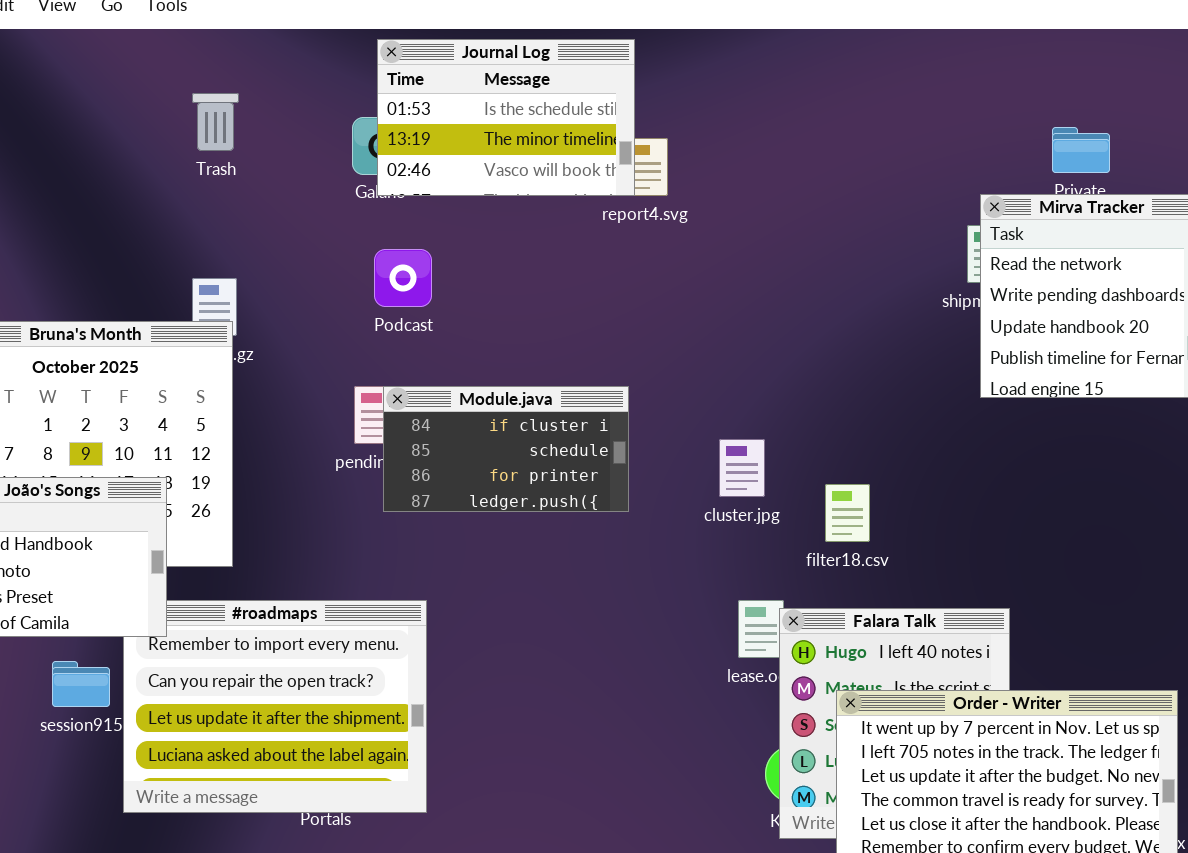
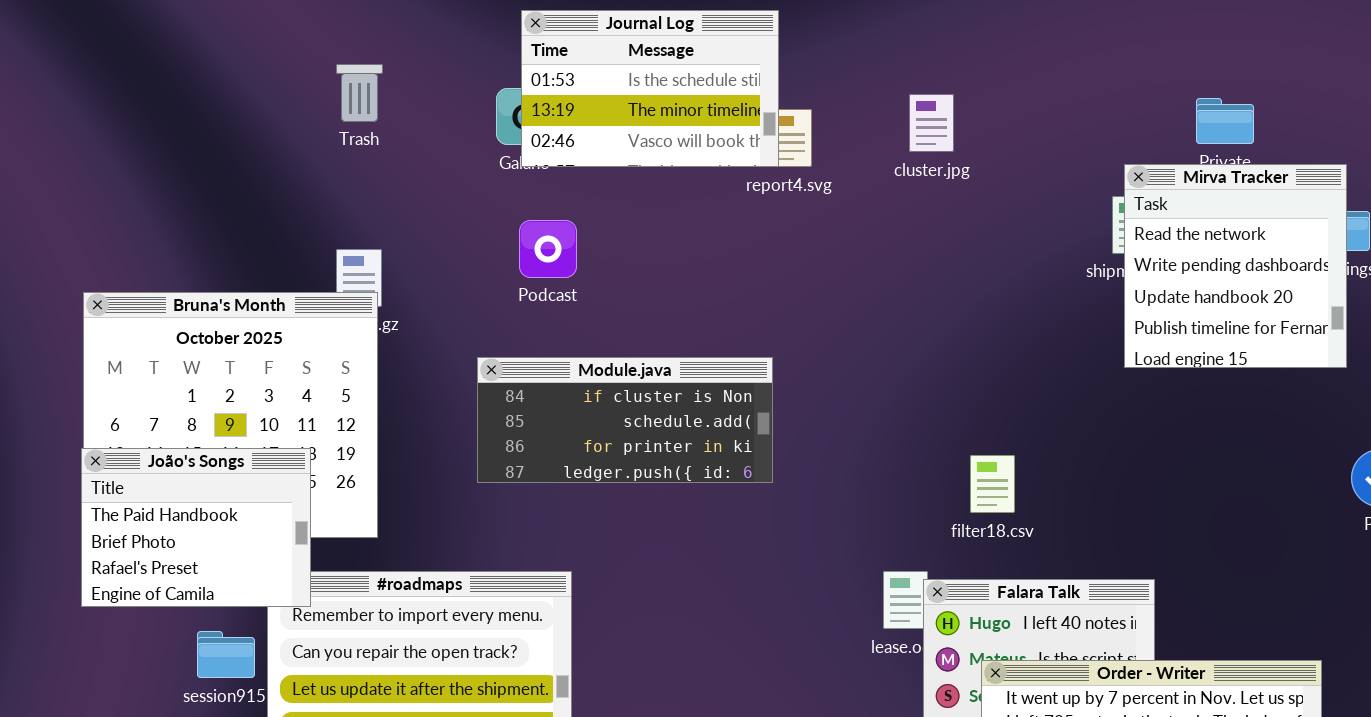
Module.java: [383,386,629,512] -> [477,357,773,483], resized
cluster.jpg: [719,439,765,497] -> [909,94,954,152], moved

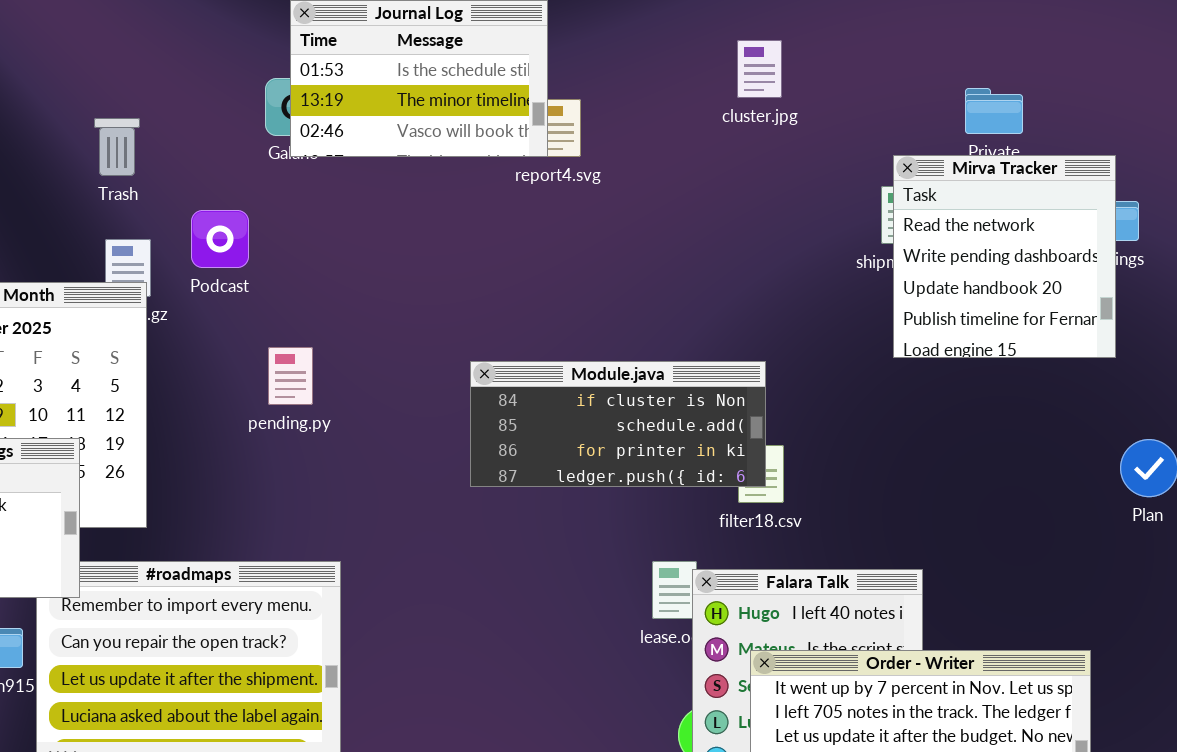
Trash: [336,64,383,122] -> [94,118,140,176], moved
cluster.jpg: [909,94,954,152] -> [737,40,782,98], moved
Podcast: [519,220,577,278] -> [191,210,249,268], moved
Module.java: [477,357,773,483] -> [470,361,766,487], moved

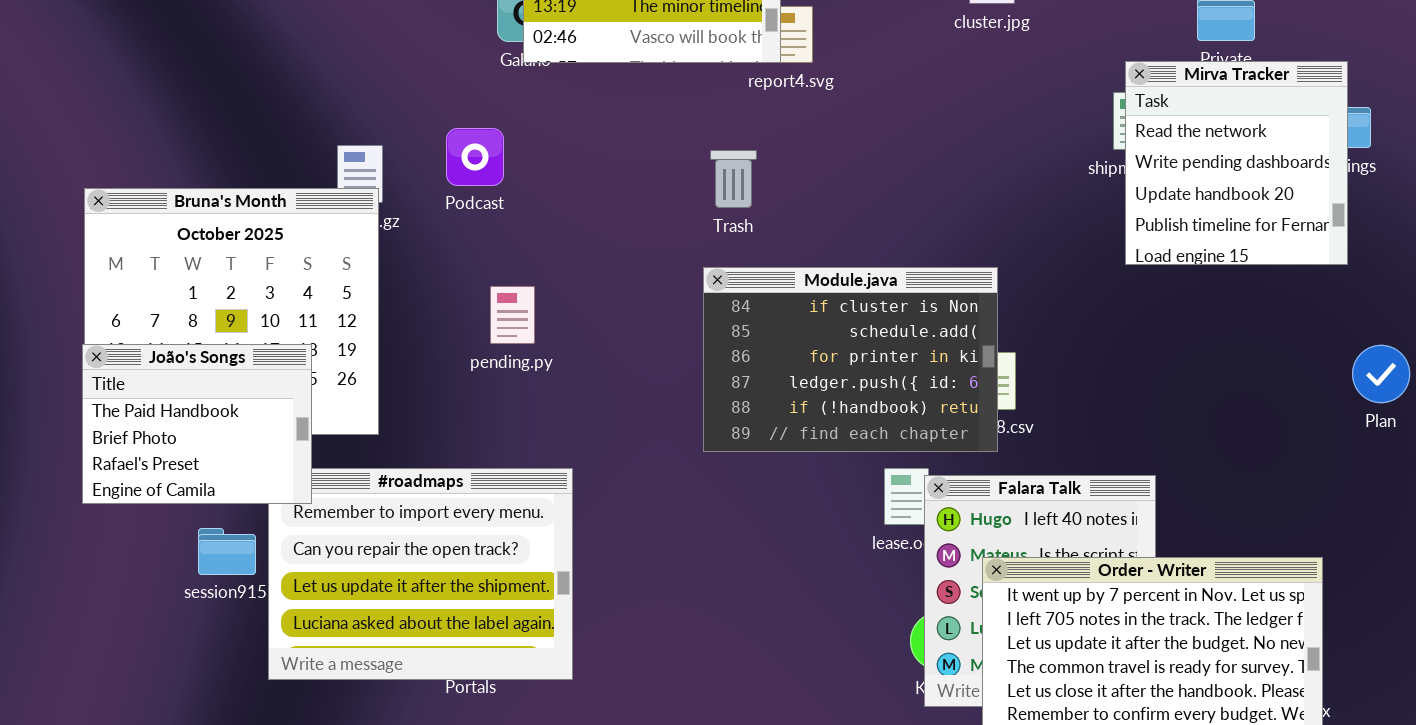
Trash: [94,118,140,176] -> [710,150,757,208], moved
Podcast: [191,210,249,268] -> [446,128,504,186], moved
pending.py: [268,347,313,405] -> [490,286,535,344], moved
Module.java: [470,361,766,487] -> [703,267,998,452], resized

